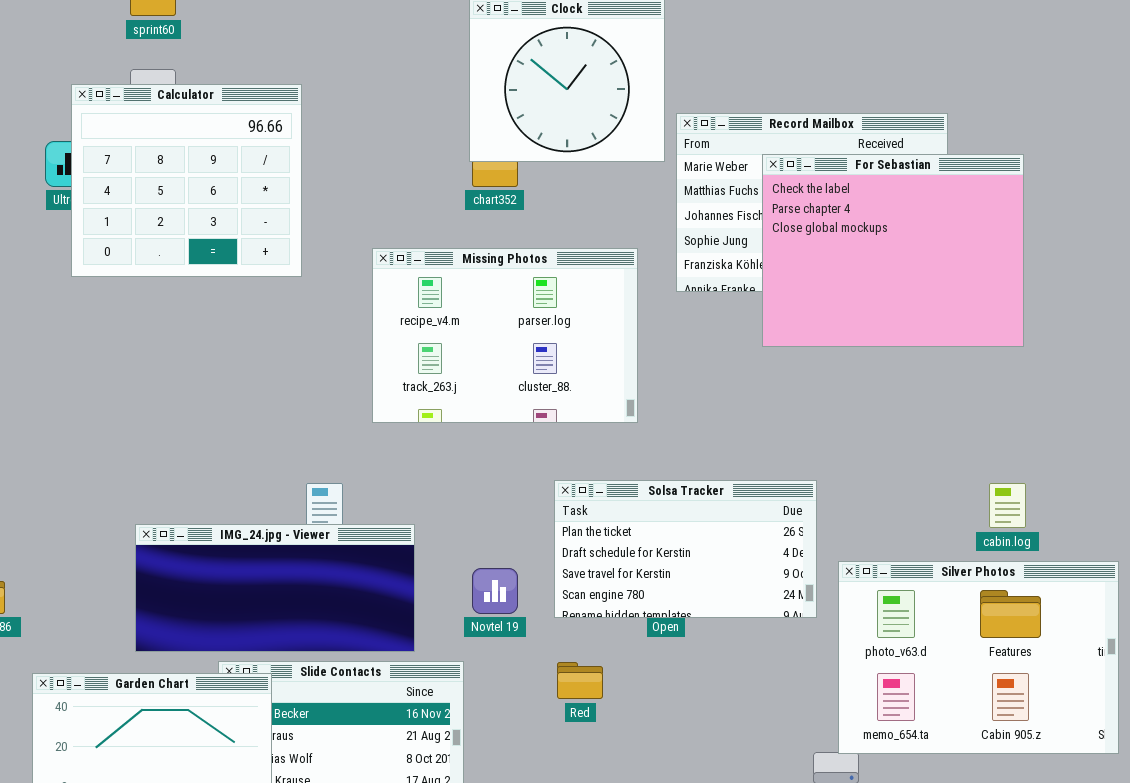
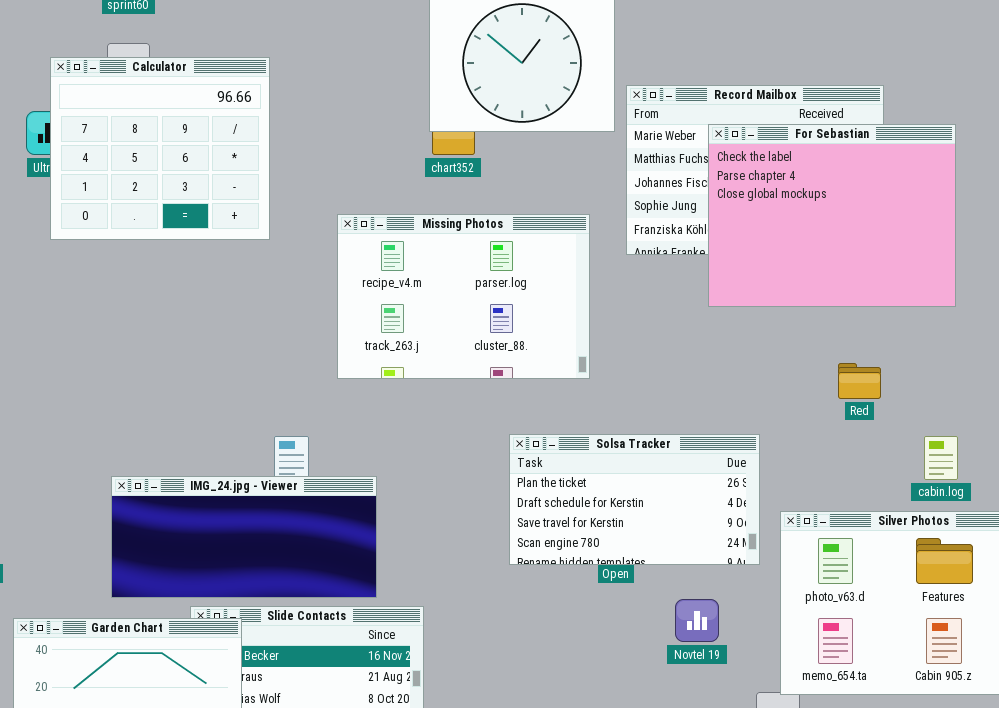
Novtel 19: [472,568,518,614] -> [675,599,719,642], moved
Red: [557,662,603,699] -> [838,363,881,399], moved

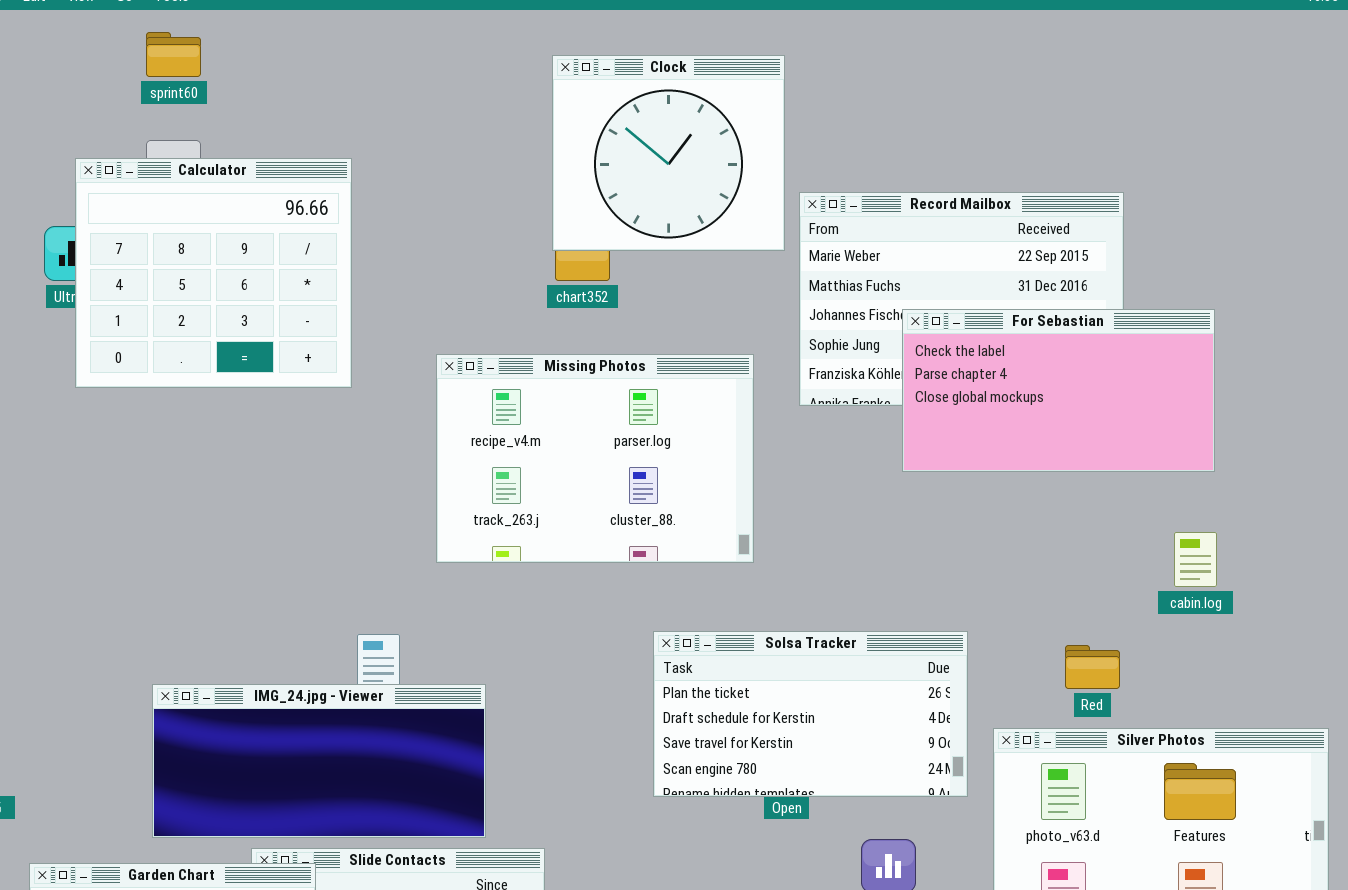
For Sebastian: [708,124,956,307] -> [902,309,1215,472], resized
Red: [838,363,881,399] -> [1065,645,1120,689], moved
cabin.log: [924,436,958,480] -> [1174,532,1217,587], moved

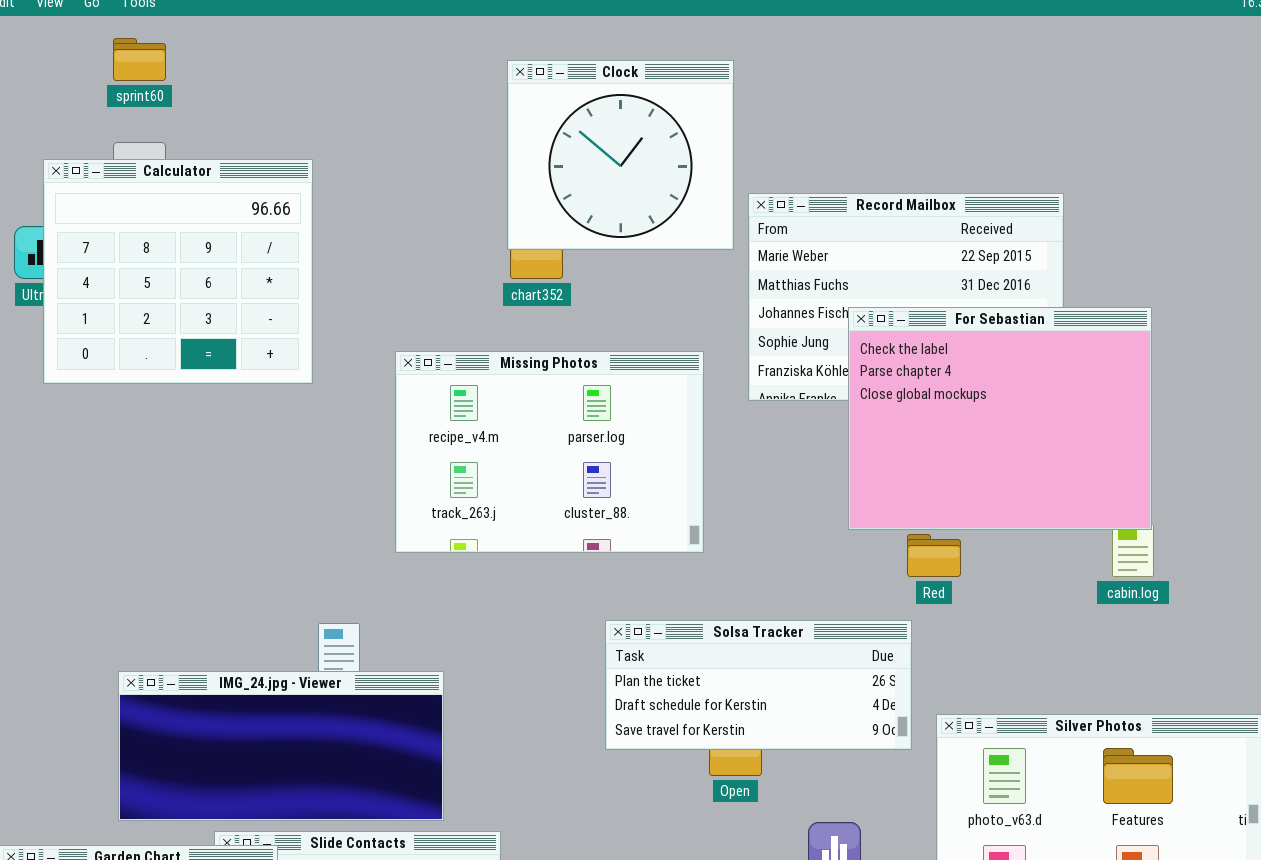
For Sebastian: [902,309,1215,472] -> [848,307,1152,530], resized
Solsa Tracker: [653,631,968,797] -> [605,620,912,750], resized
Red: [1065,645,1120,689] -> [907,534,961,577], moved

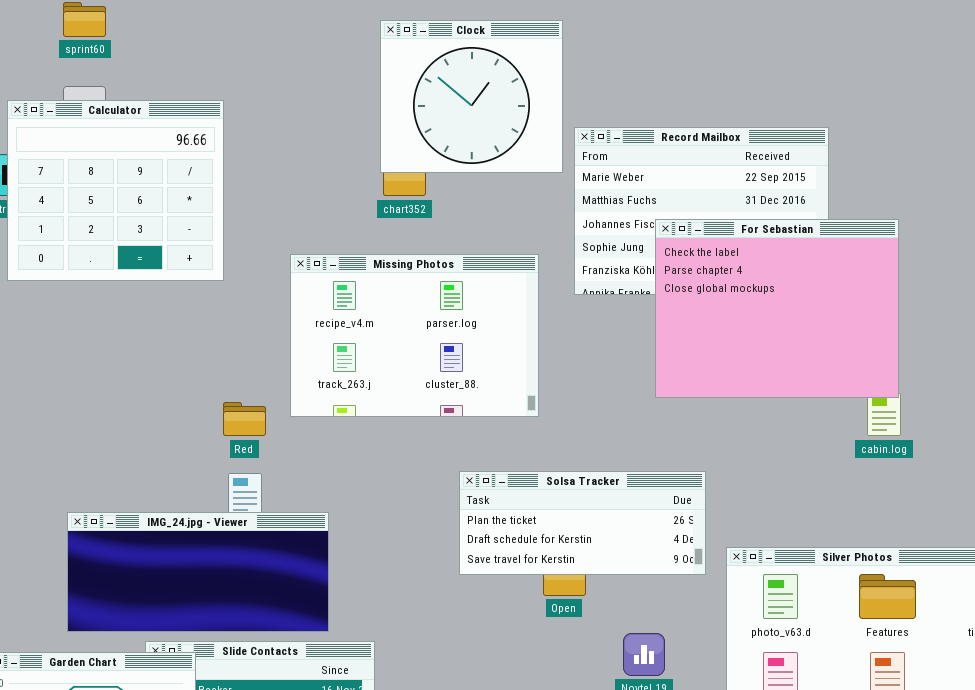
Red: [907,534,961,577] -> [223,402,266,436], moved

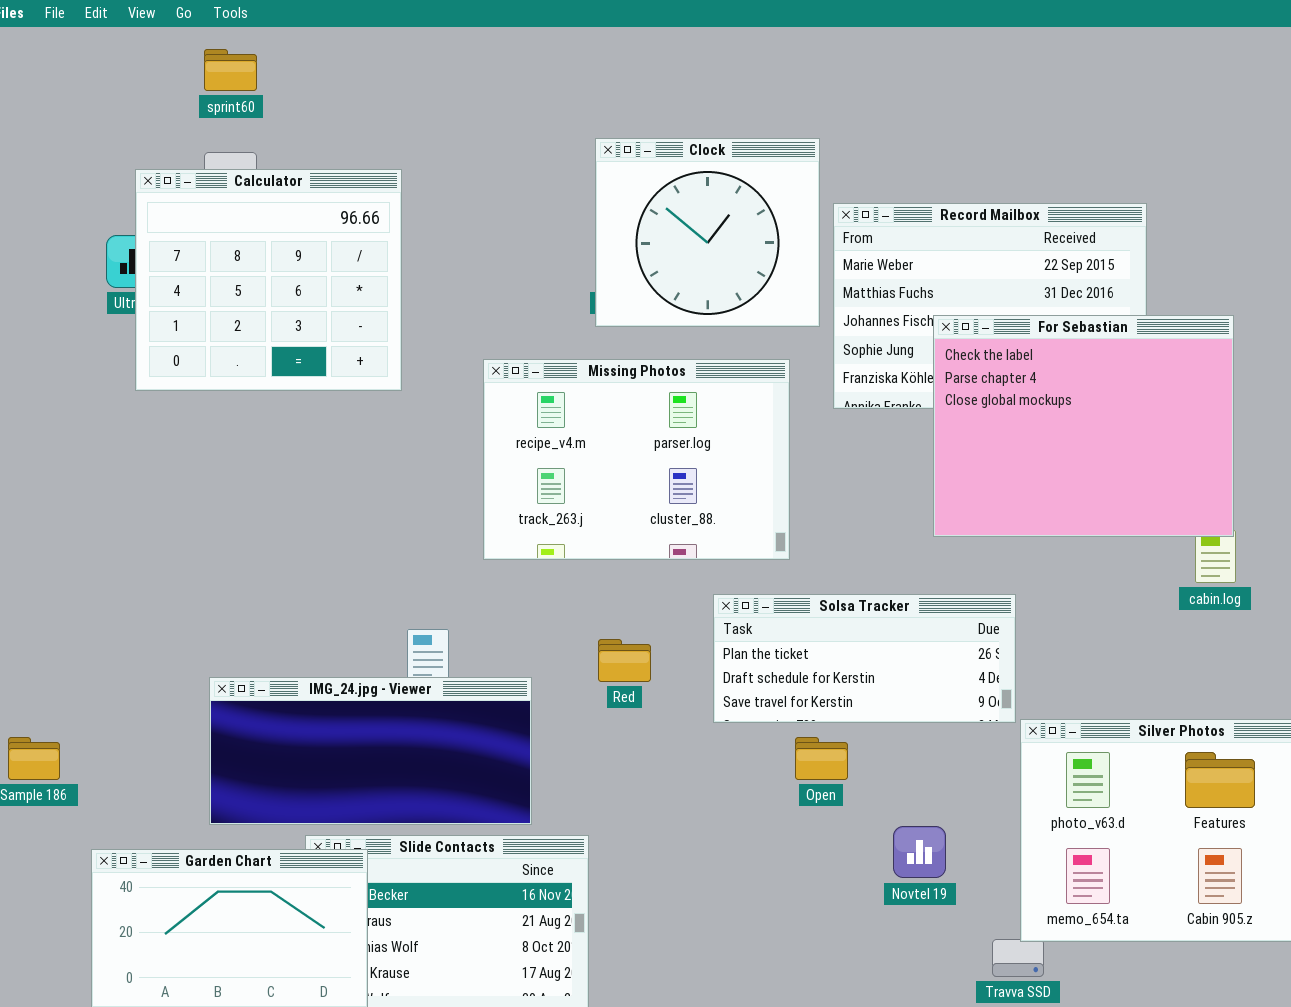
Clock: [380,20,563,173] -> [595,138,820,327], moved
Red: [223,402,266,436] -> [598,639,651,682], moved
Solsa Tracker: [459,471,706,575] -> [713,594,1016,723], moved

